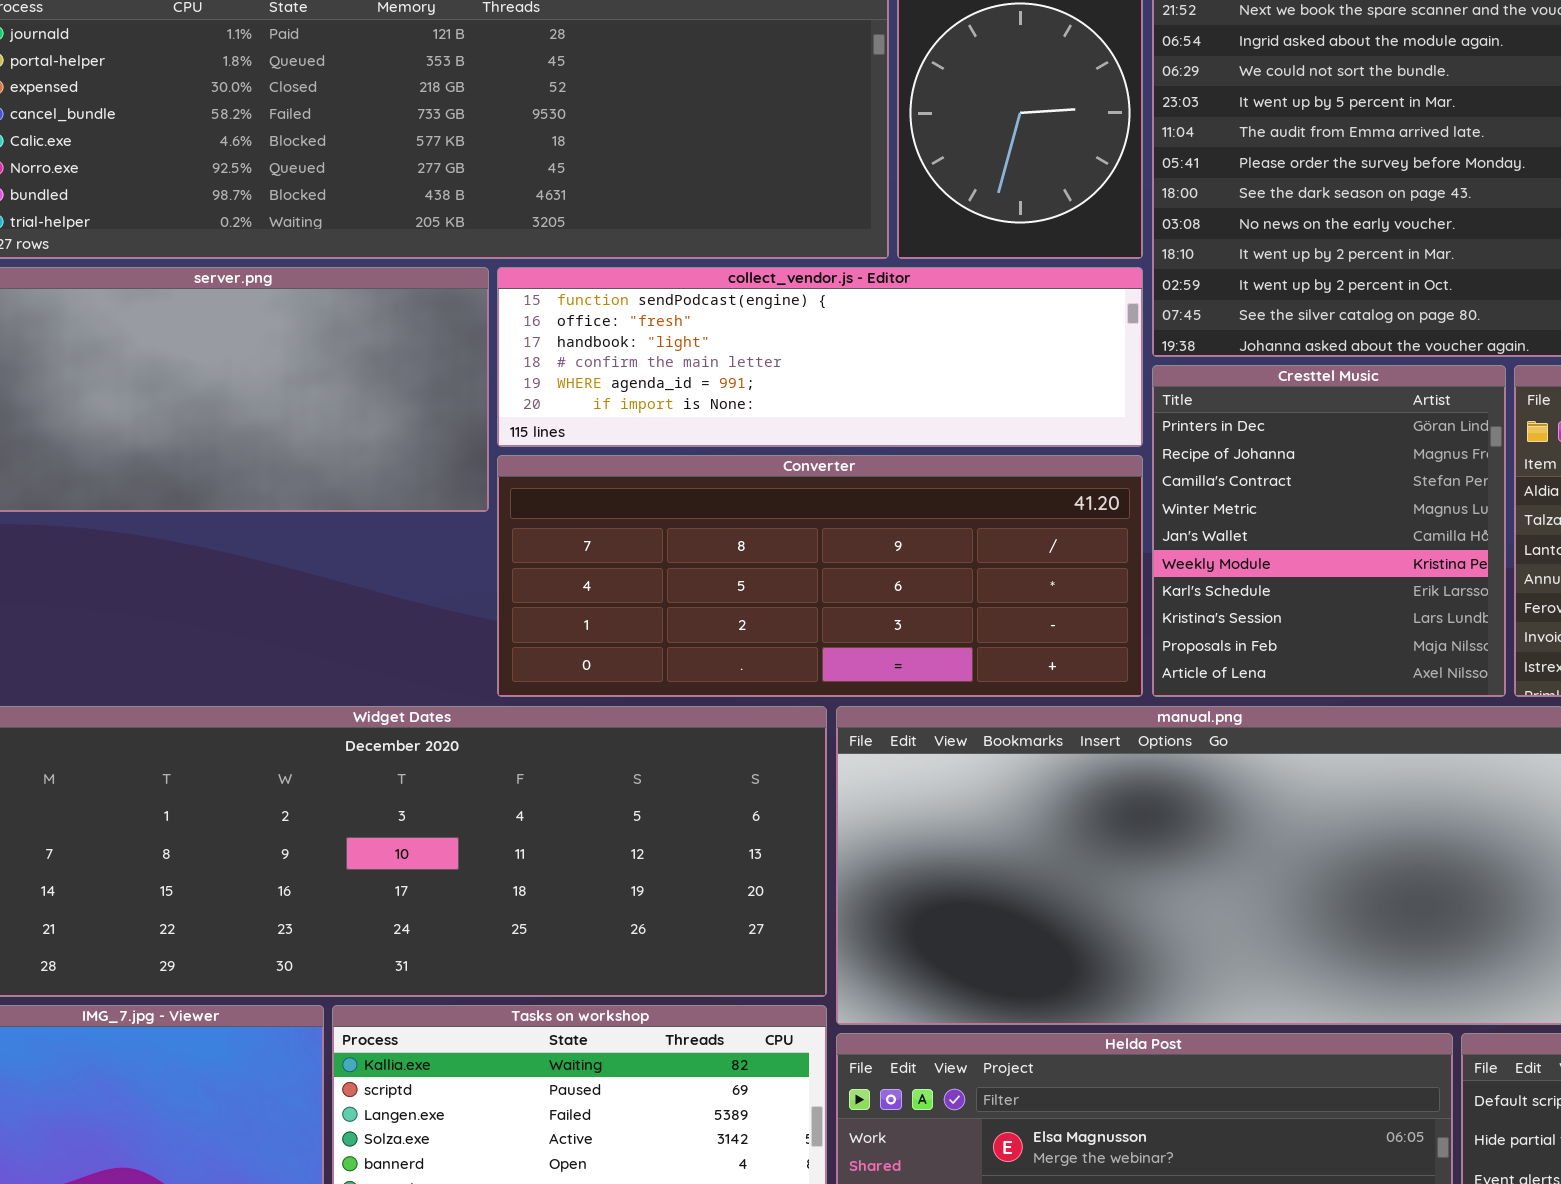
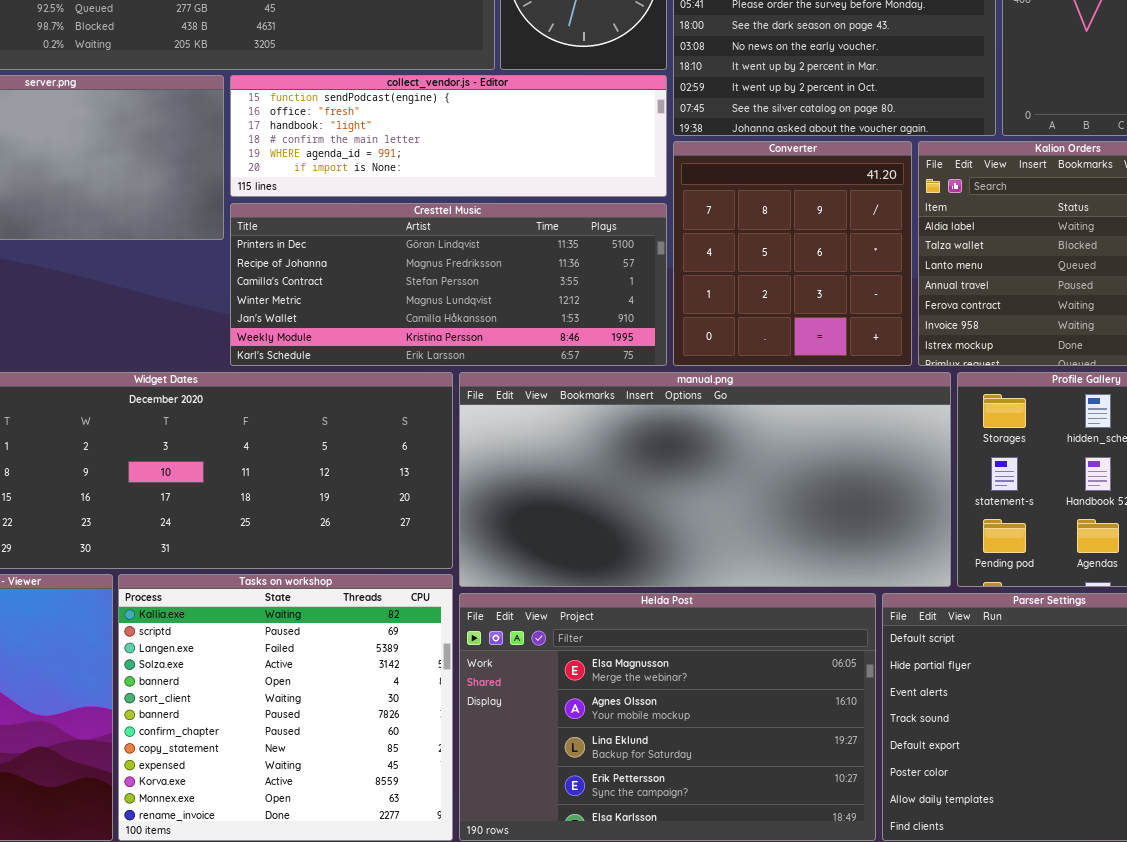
Cresttel Music: [1152,365,1506,697] -> [230,203,667,366], moved, resized
Converter: [497,455,1143,697] -> [673,141,912,366], moved, resized

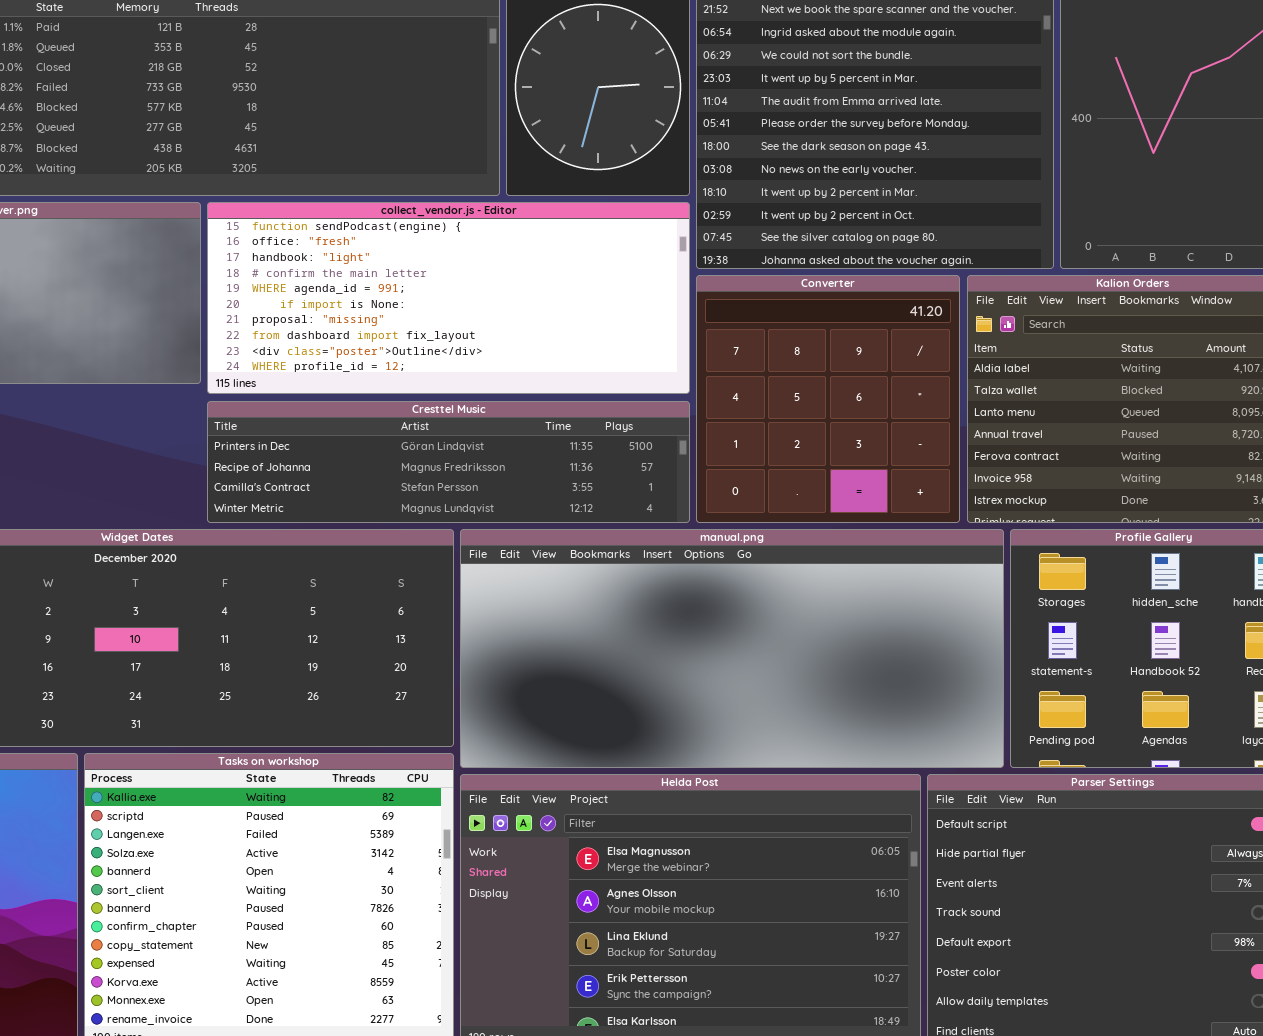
collect_vendor.js - Editor: [230,75,667,197] -> [207,202,690,394], resized
Cresttel Music: [230,203,667,366] -> [207,401,690,523], resized

